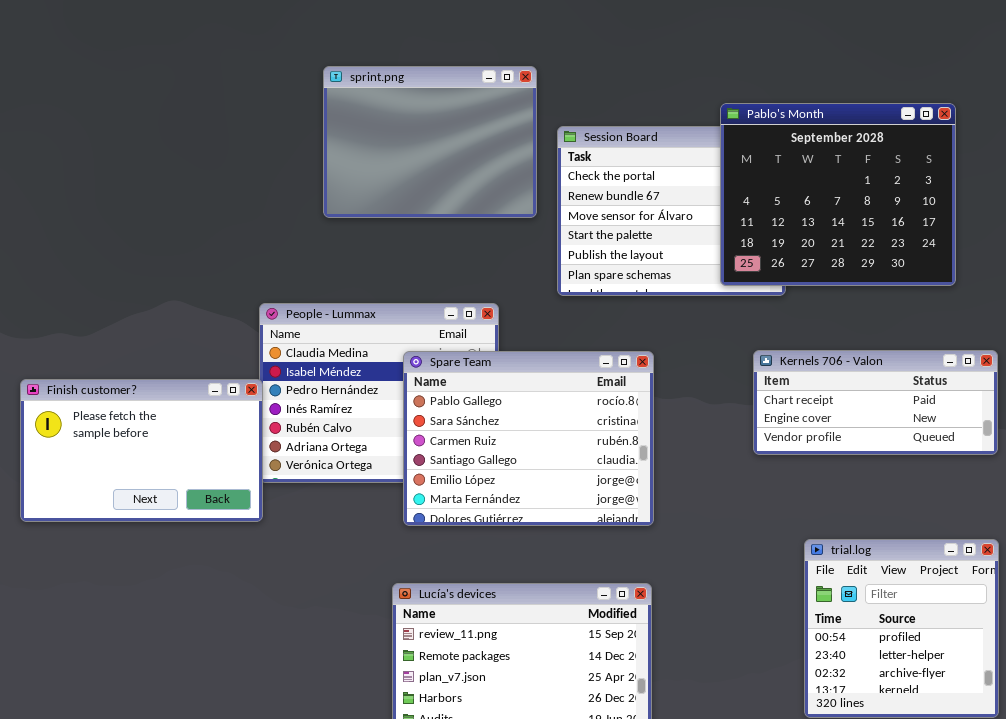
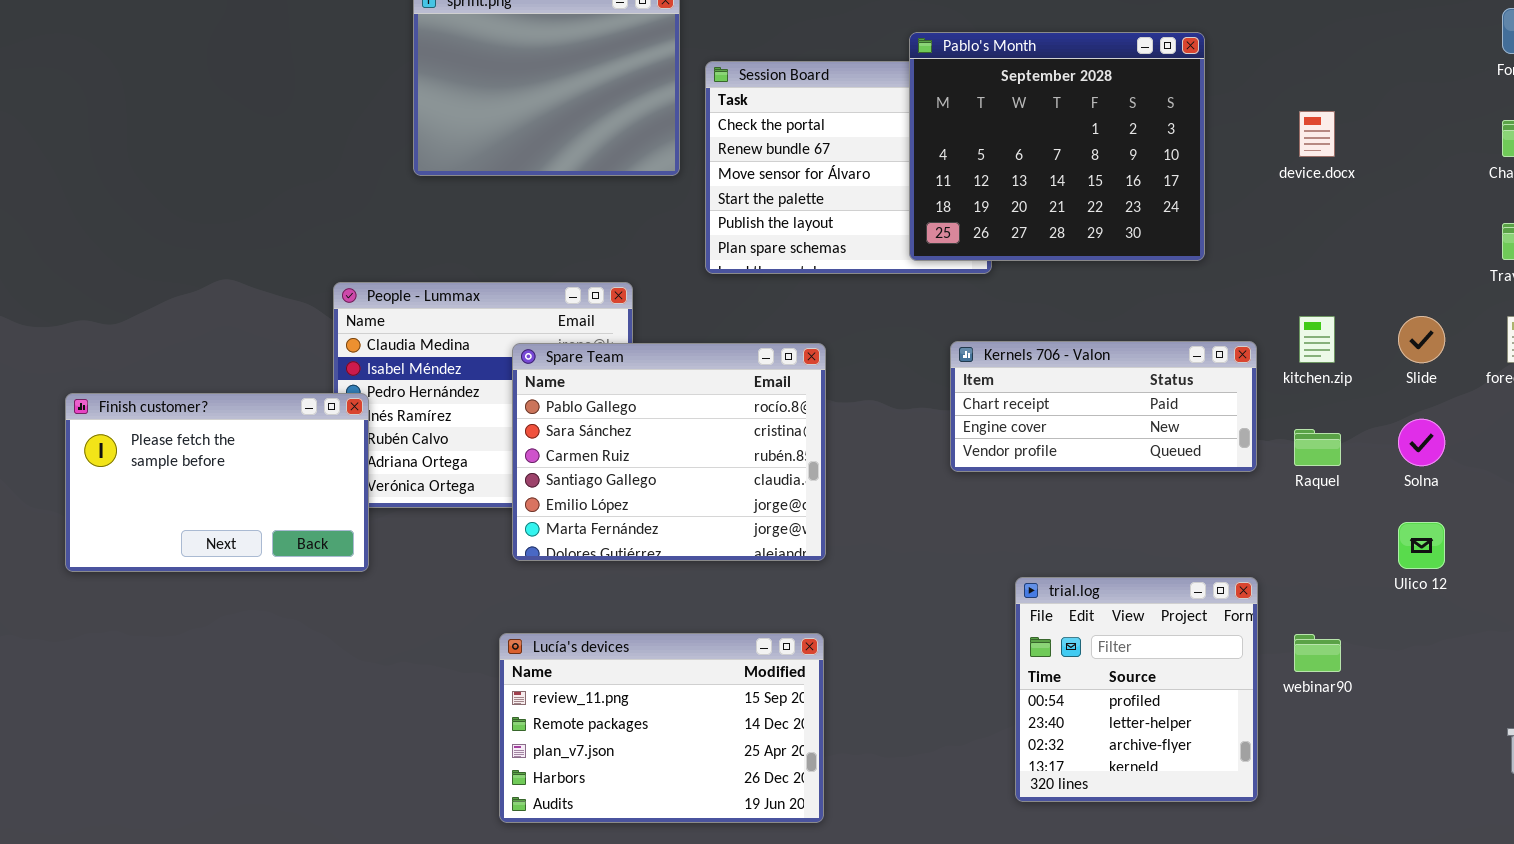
Finish customer?: [20,379,263,522] -> [65,393,369,572], moved

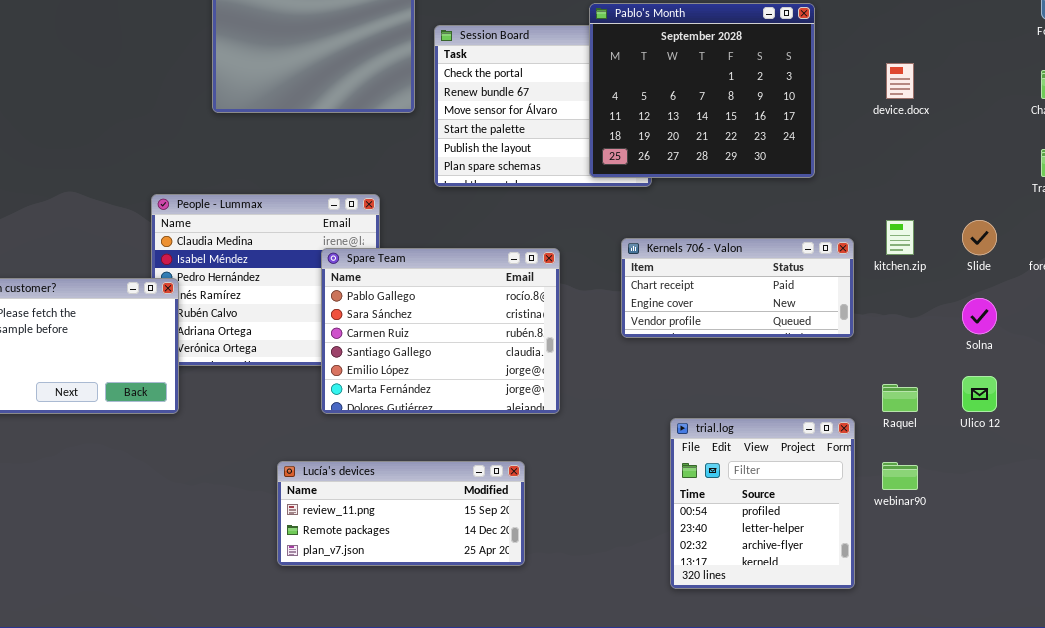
Spare Team: [512,343,826,561] -> [321,248,560,414], moved
Raquel: [1294,429,1341,466] -> [882,384,918,412], moved
Lucía's devices: [499,633,824,823] -> [277,461,525,566], resized

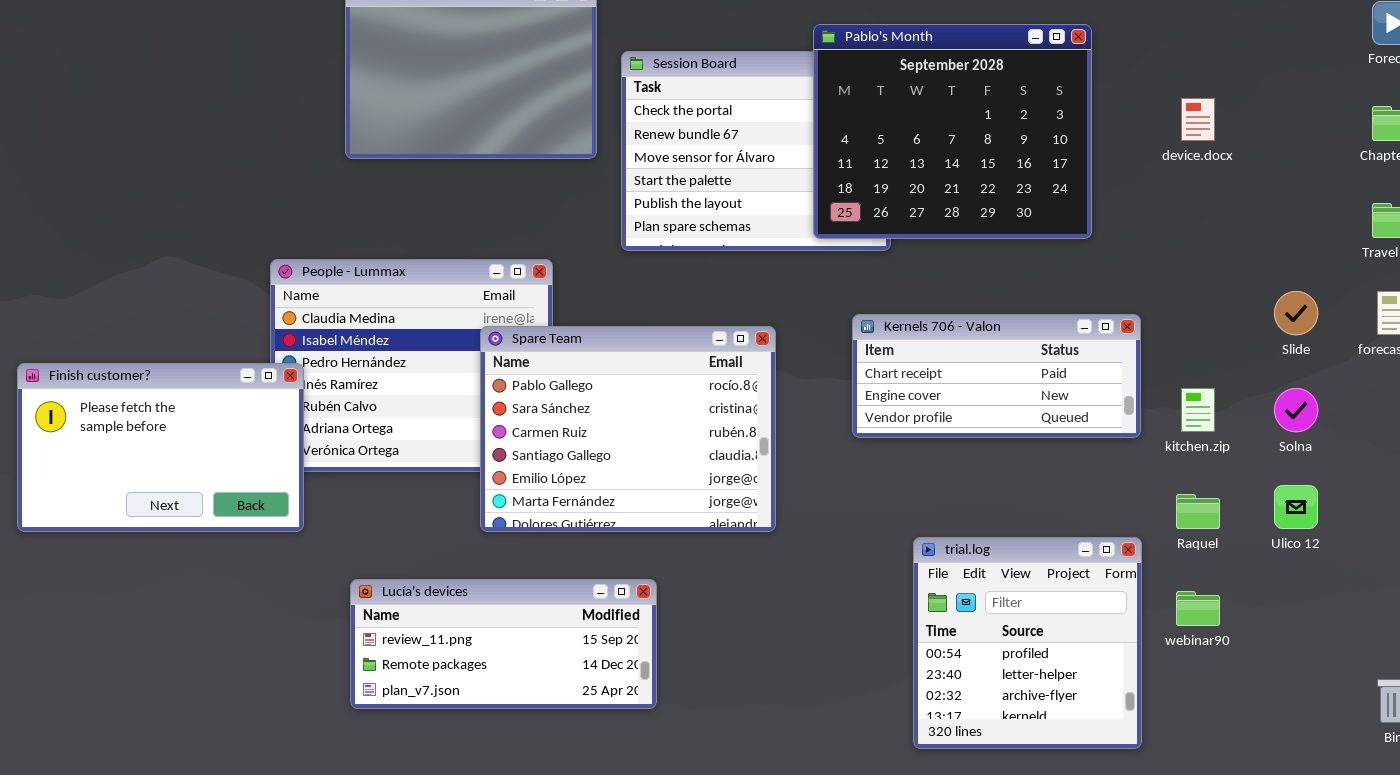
kitchen.zip: [886,220,914,255] -> [1181,388,1215,432], moved
Lucía's devices: [277,461,525,566] -> [350,579,657,709], moved

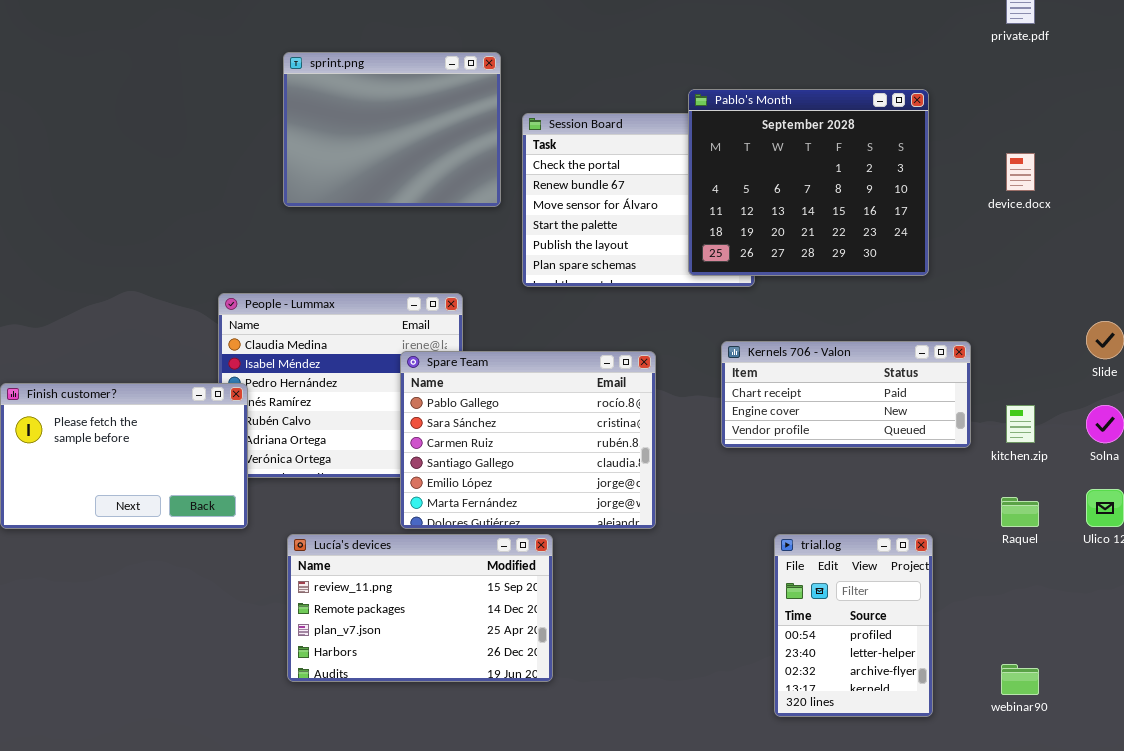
trial.log: [913,537,1142,749] -> [774,534,933,717], resized
Lucía's devices: [350,579,657,709] -> [287,534,553,682], resized
webinar90: [1176,591,1220,626] -> [1001,664,1039,695], moved

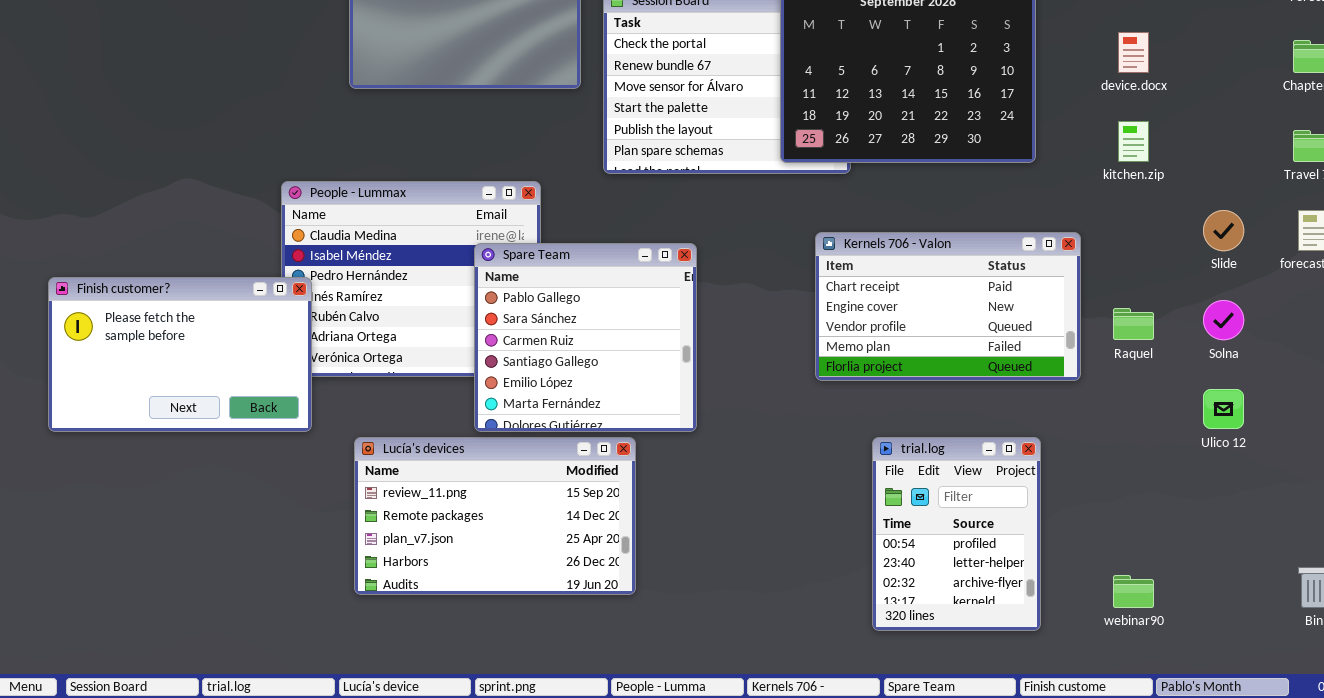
Kernels 706 - Valon: [721,341,971,448] -> [815,232,1081,381], resized
Spare Team: [400,351,656,529] -> [474,243,697,432], resized
kitchen.zip: [1006,405,1035,443] -> [1118,121,1149,162], moved
Raquel: [1001,497,1039,527] -> [1113,308,1154,340], moved

